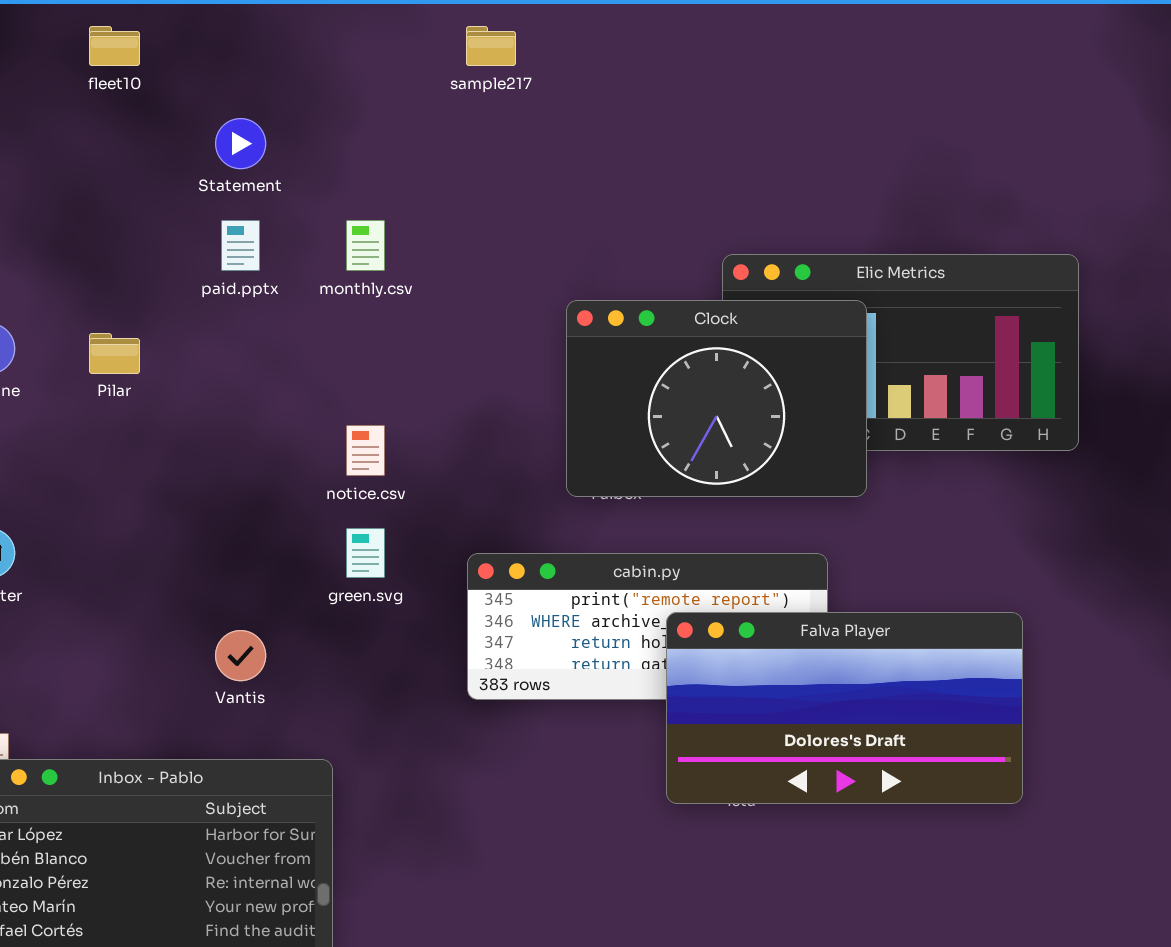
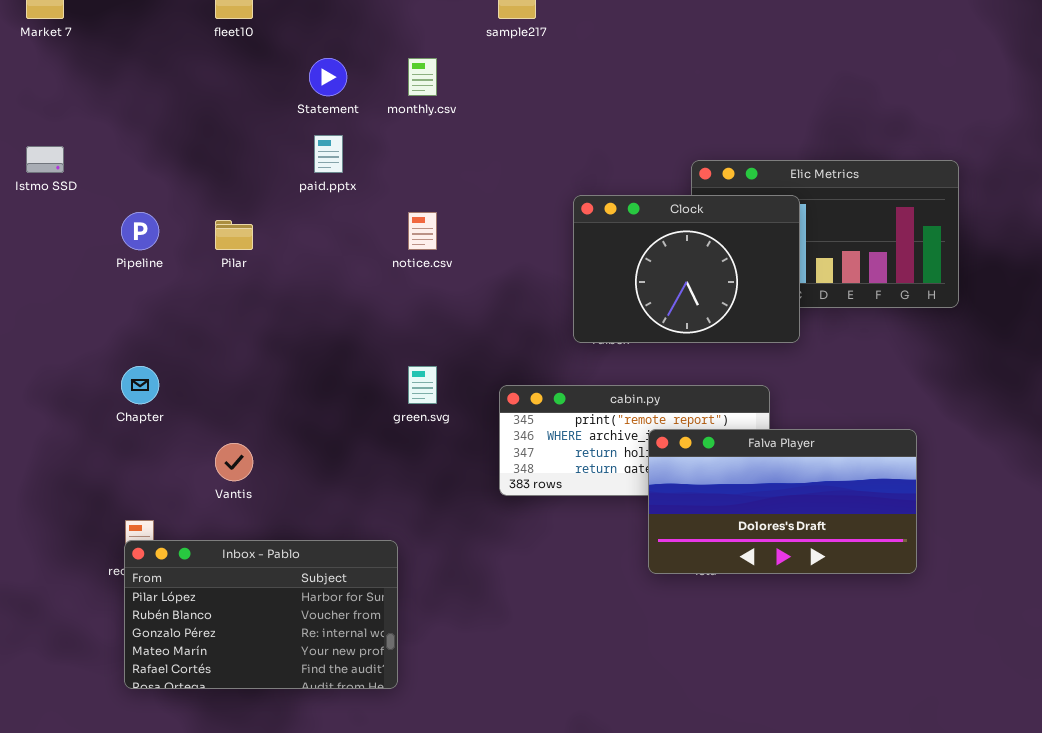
monthly.csv: [346,220,385,271] -> [408,58,437,96], moved
notice.csv: [346,425,385,476] -> [408,212,437,250], moved
Vantis: [215,630,266,681] -> [215,443,253,481], moved

